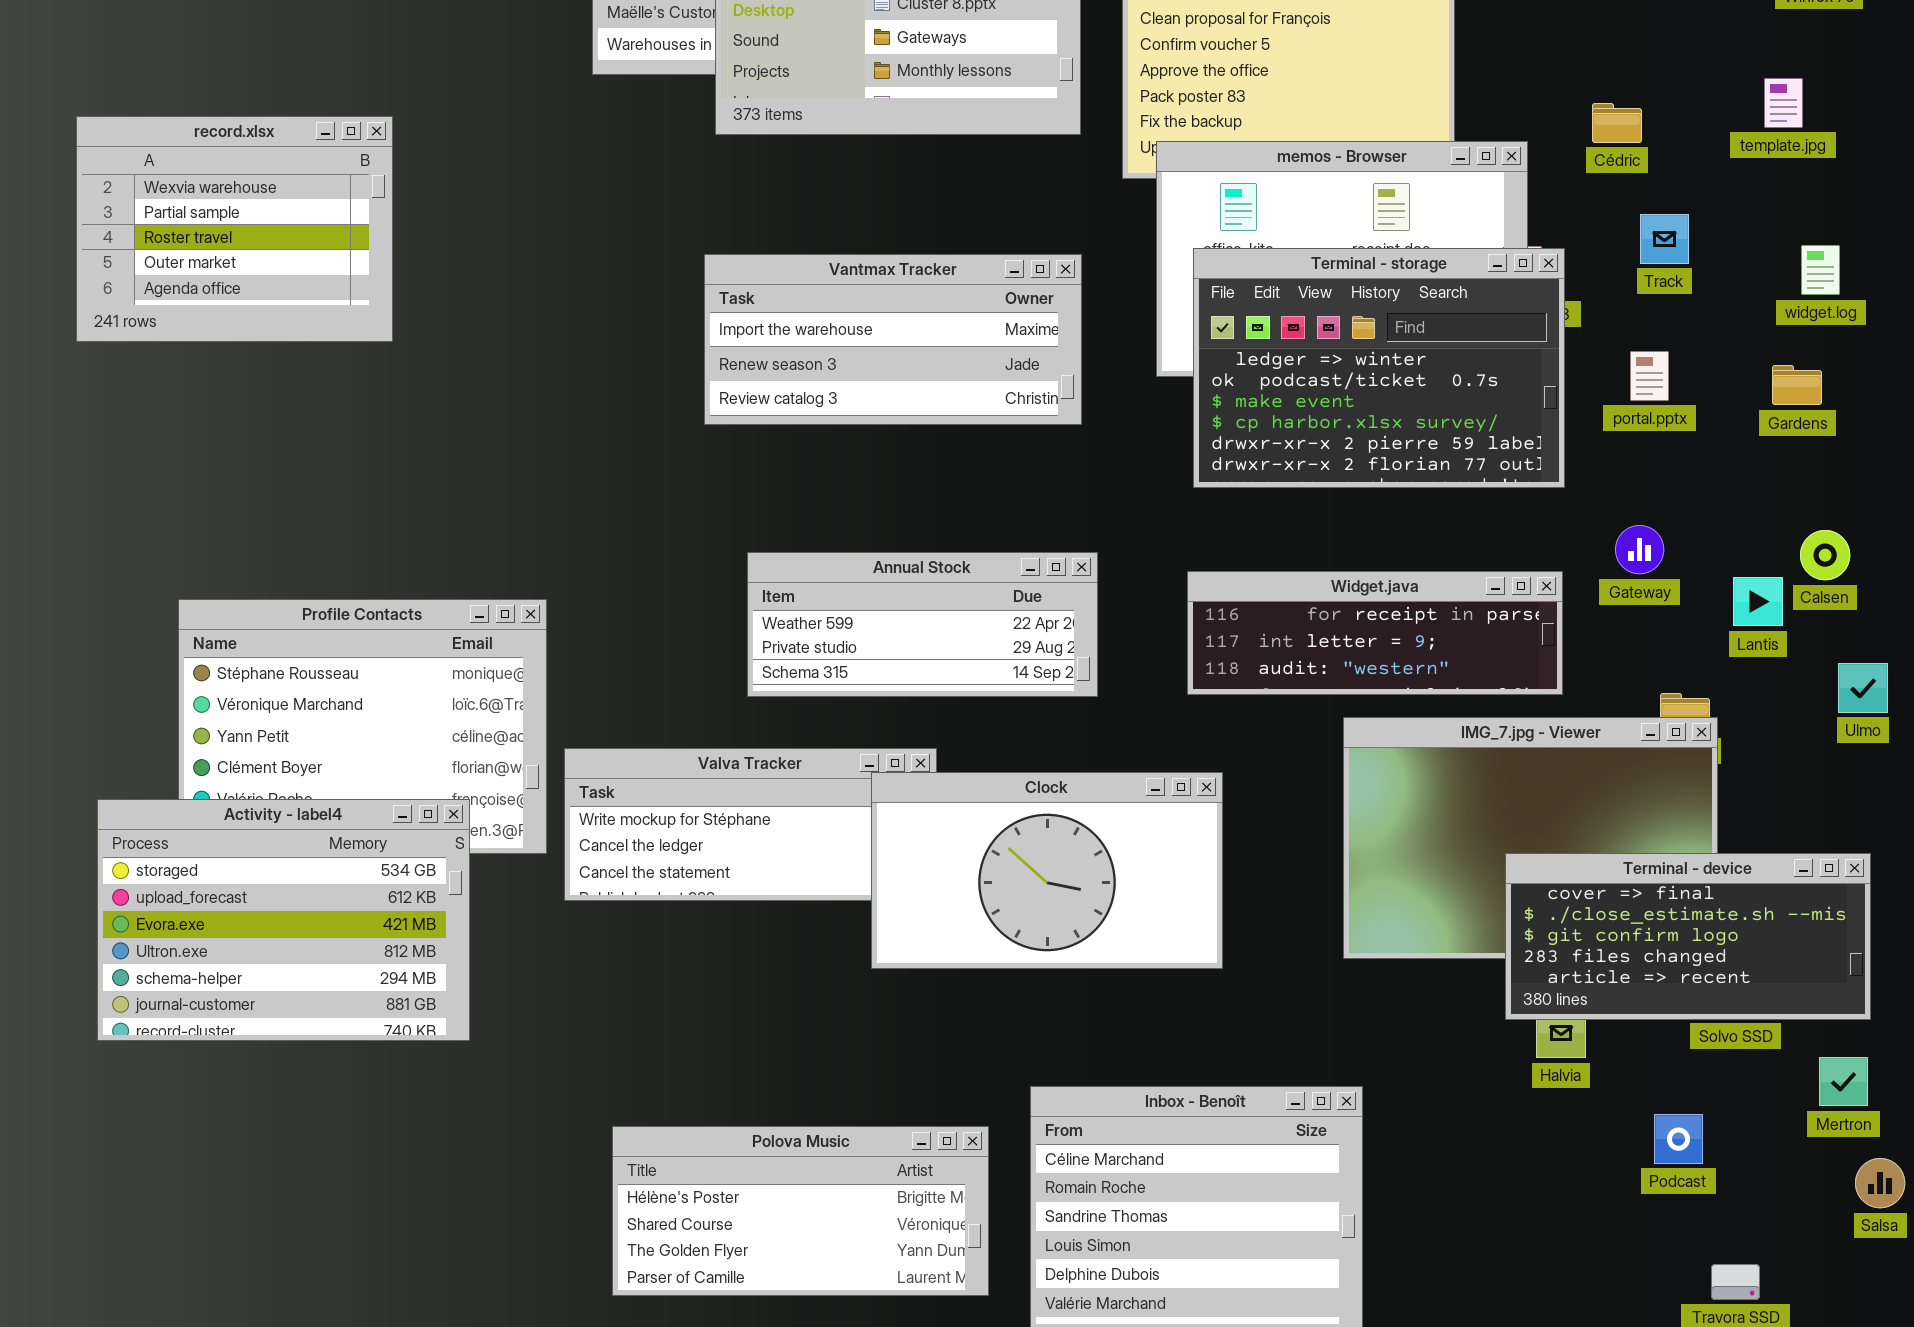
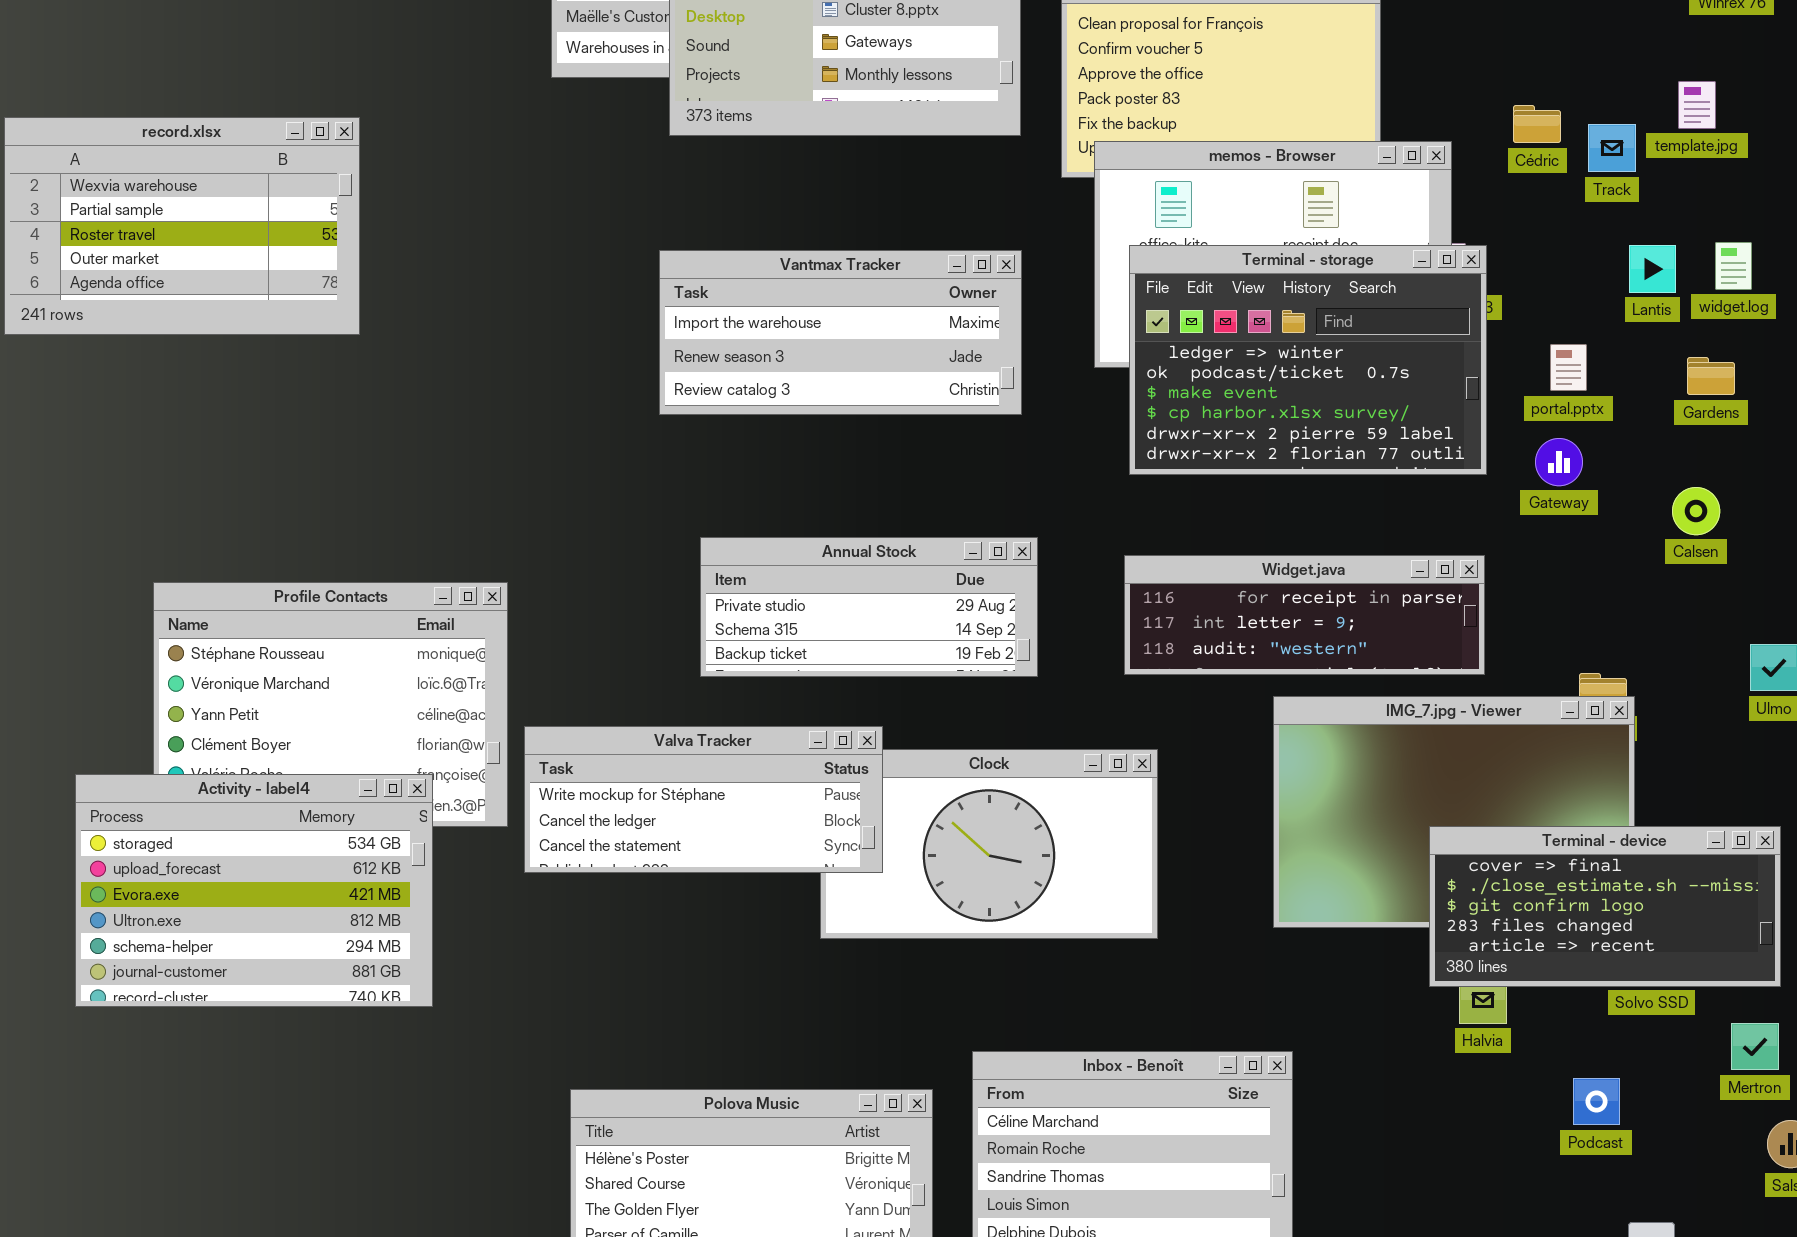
record.xlsx: [76,116,393,342] -> [4,117,360,335], resized
Track: [1640,214,1689,264] -> [1588,124,1636,172], moved
Gateway: [1615,525,1664,574] -> [1535,438,1583,486], moved
Calsen: [1800,530,1850,580] -> [1672,487,1720,535], moved
Annual Stock: [747,552,1098,697] -> [700,537,1038,677], scrolled down 1 row
Lantis: [1733,577,1783,626] -> [1629,245,1676,293], moved
Valva Tracker: [564,748,937,901] -> [524,726,883,873], raised

